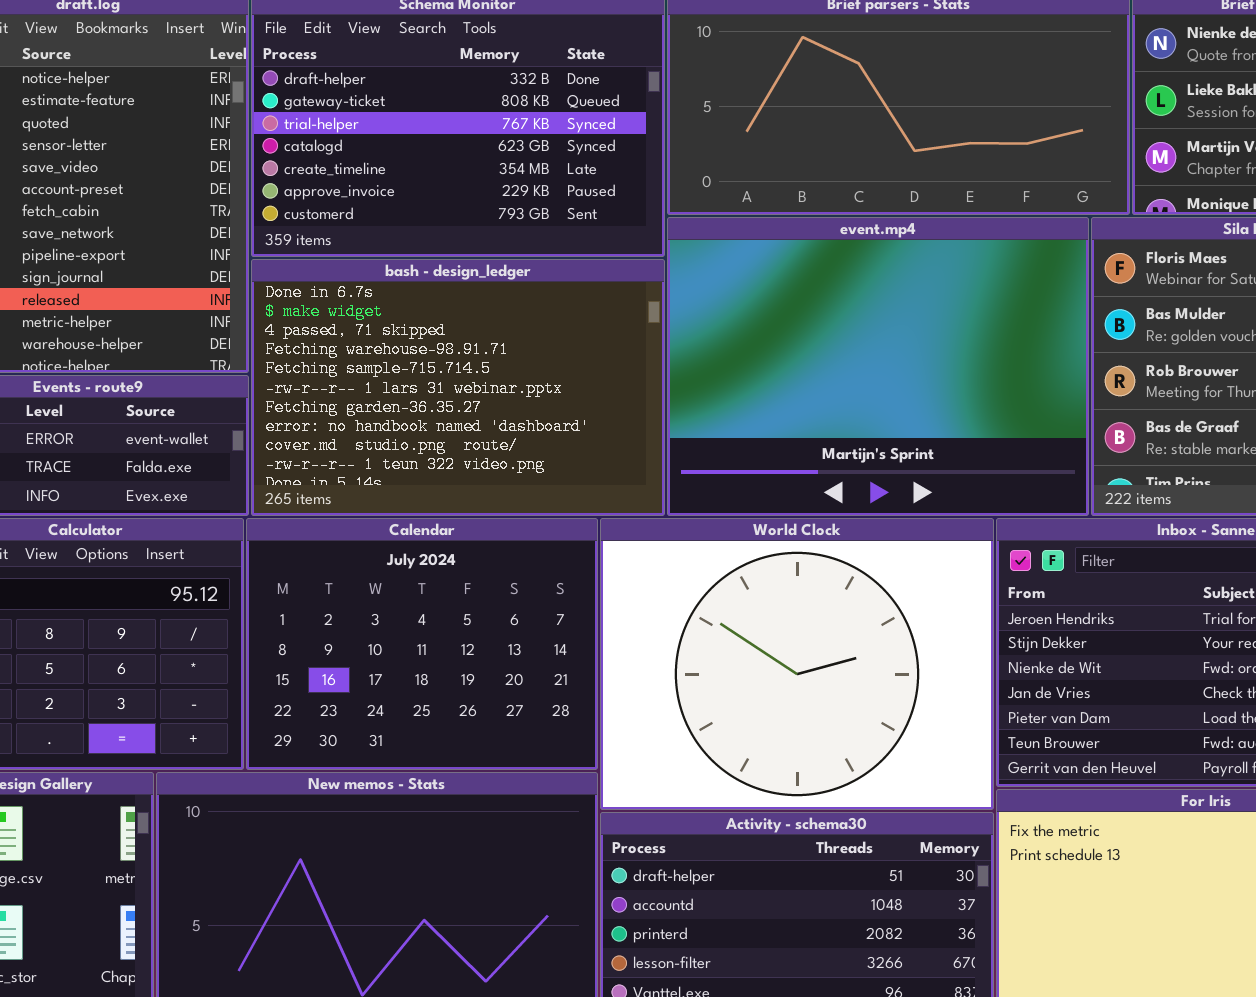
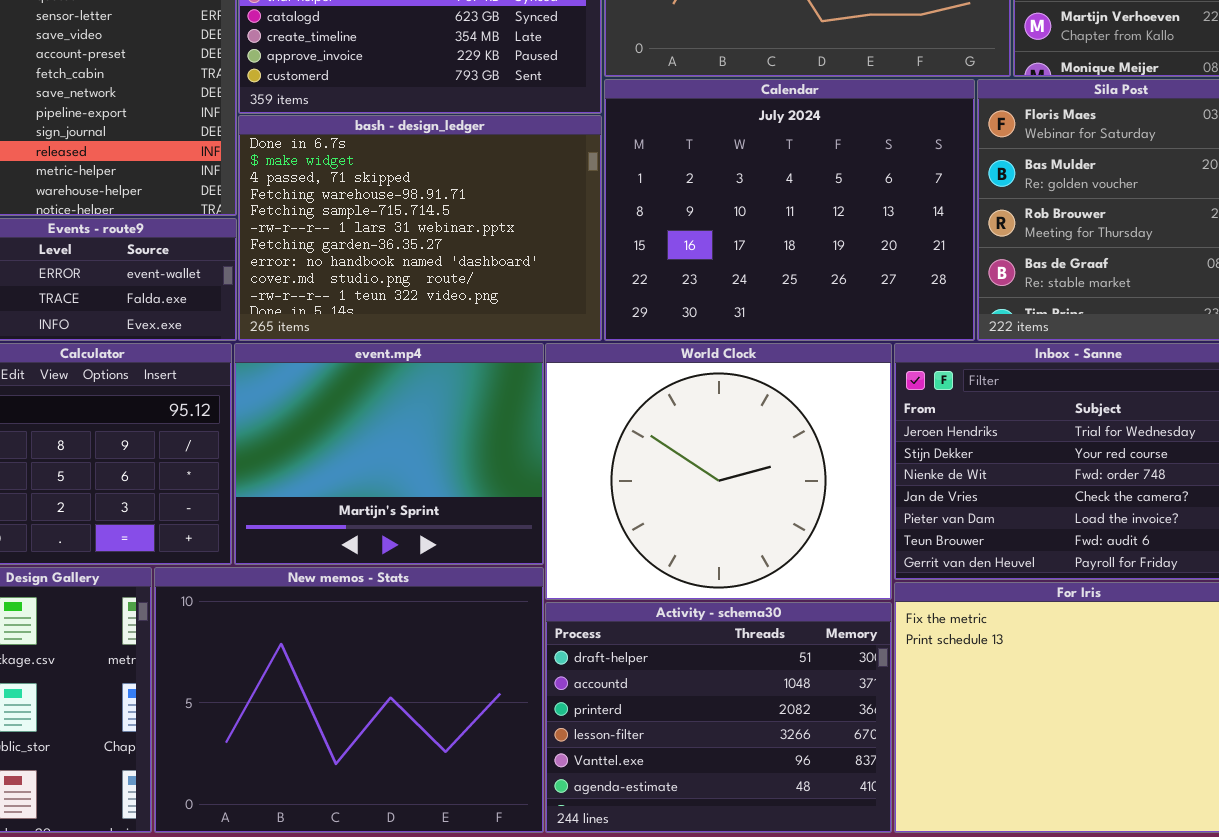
event.mp4: [667,217,1089,516] -> [234,343,544,565], moved, resized
Calendar: [246,518,598,770] -> [604,79,975,341], moved, resized

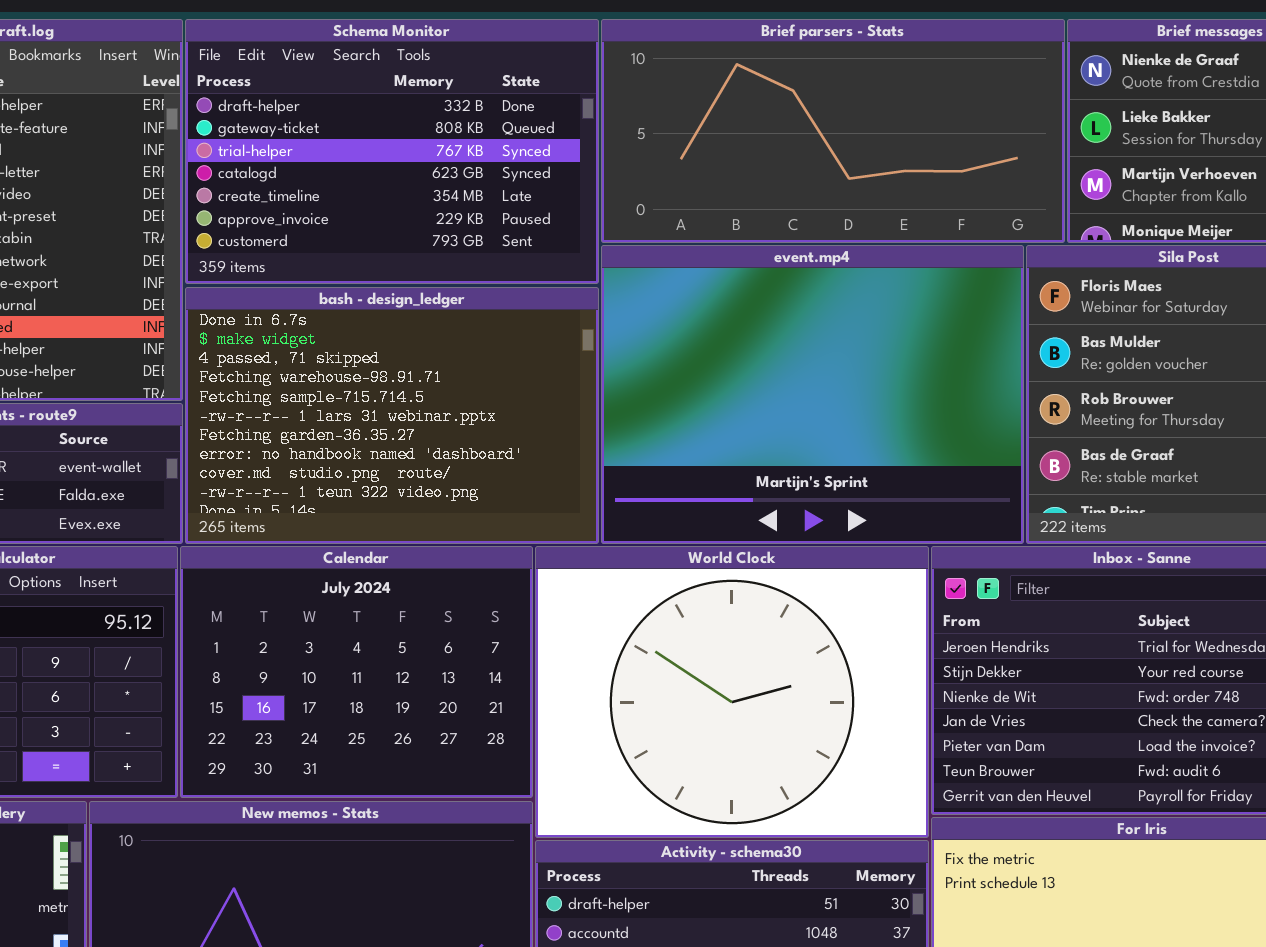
Calendar: [604,79,975,341] -> [180,546,533,798], moved, resized
event.mp4: [234,343,544,565] -> [601,245,1024,544], moved, resized

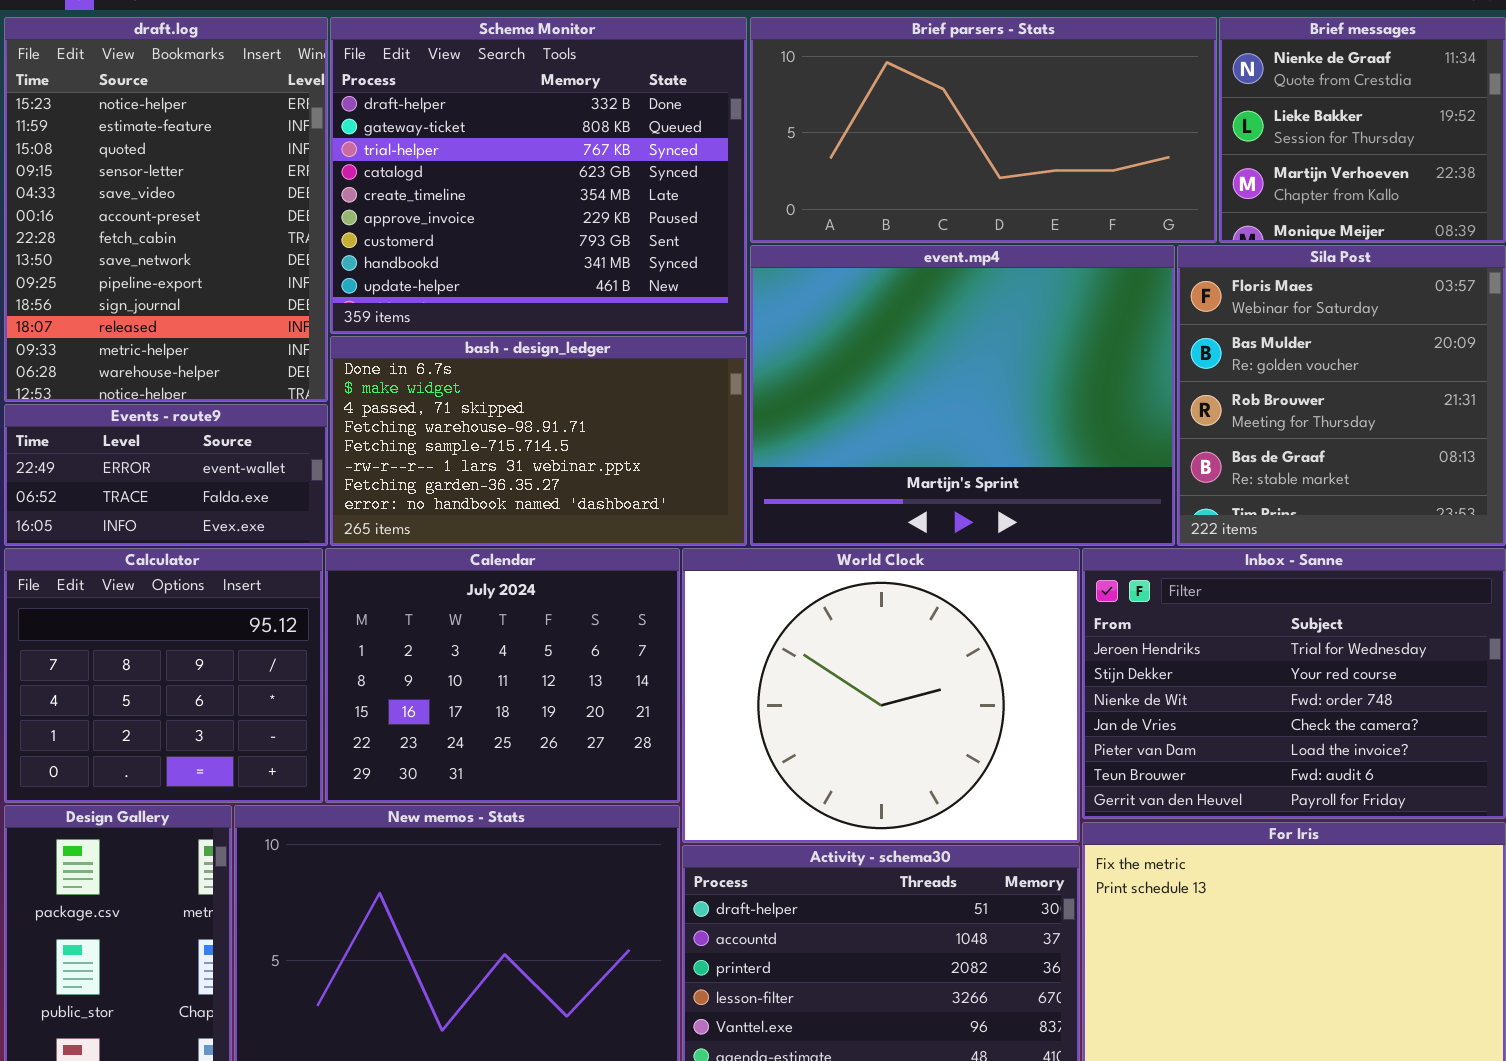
Schema Monitor: [185,19,599,284] -> [330,17,747,334], resized
bash - design_ledger: [185,287,599,544] -> [330,336,747,546], resized

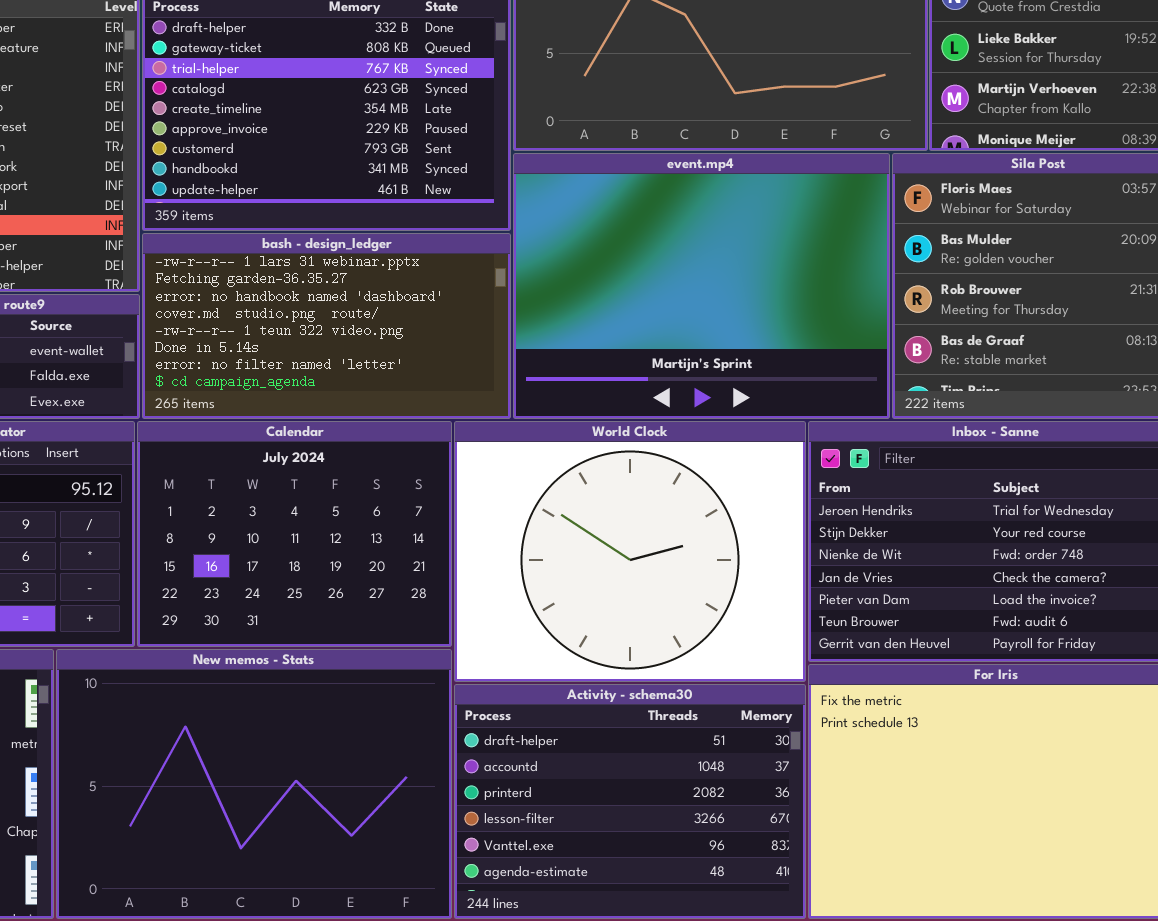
bash - design_ledger: [330,336,747,546] -> [142,233,511,419], scrolled down 5 rows

